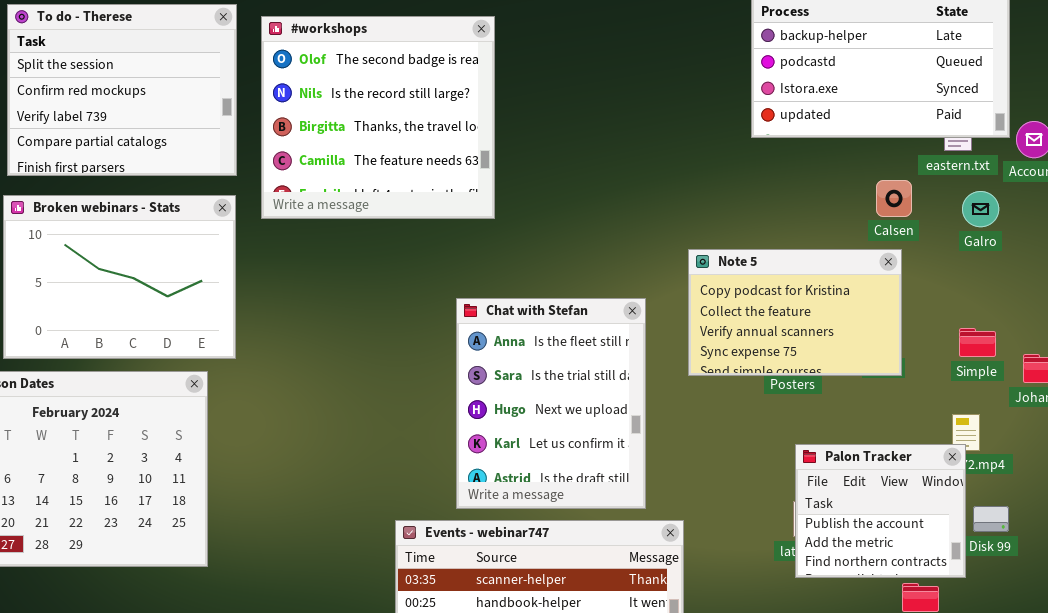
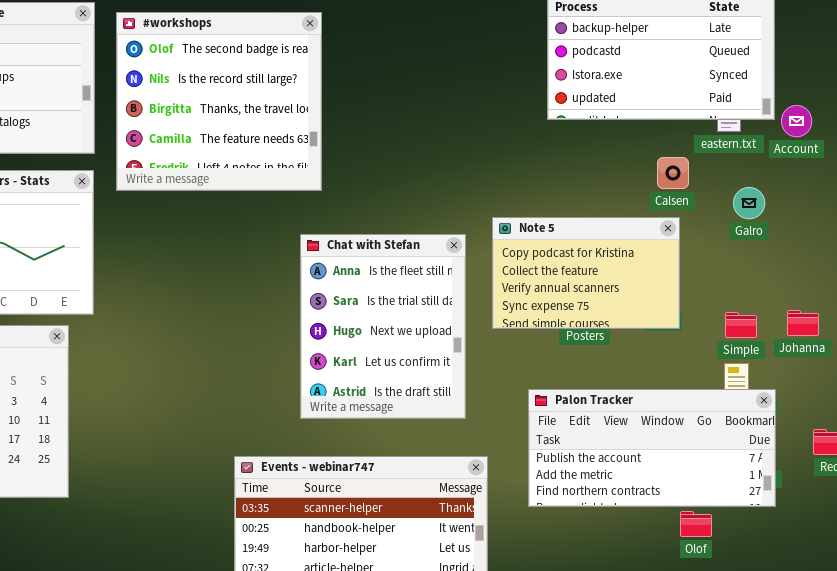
Galro: [962,191,999,227] -> [733,187,765,219], moved
Chat with Stefan: [456,298,646,509] -> [300,234,466,419], moved
Simple: [959,328,996,357] -> [725,312,757,338], moved
Palon Tracker: [795,444,966,578] -> [528,389,776,507], moved, resized

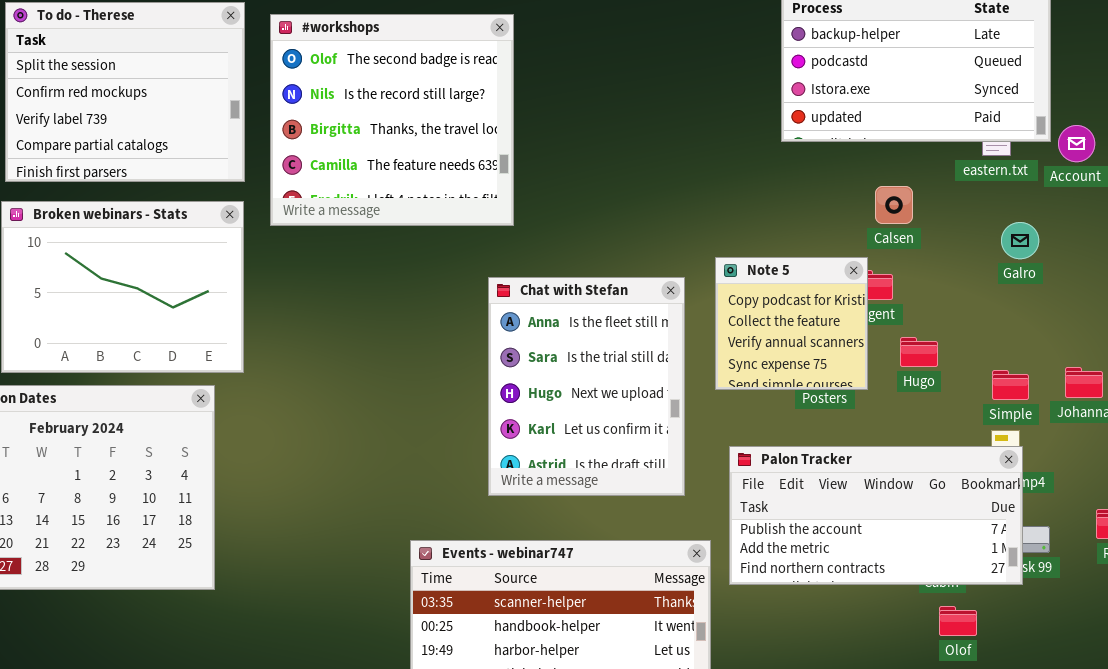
Calsen: [657,157,689,189] -> [875,186,913,224], moved
Note 5: [492,217,680,329] -> [715,257,868,390], resized
Palon Tracker: [528,389,776,507] -> [729,446,1023,585], moved

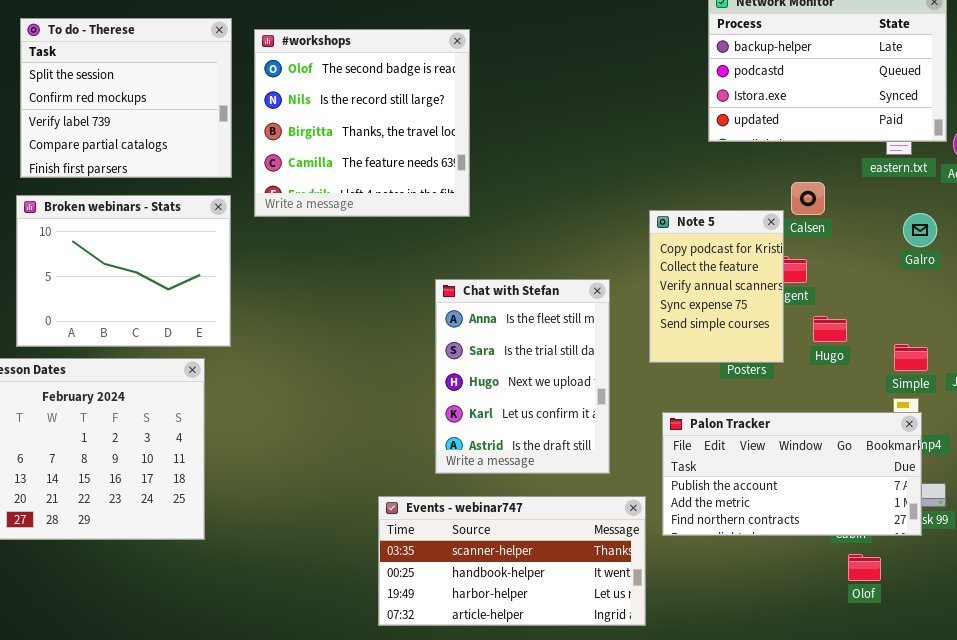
Note 5: [715,257,868,390] -> [649,210,784,363], resized
Chat with Stefan: [488,277,685,496] -> [435,279,610,474], moved

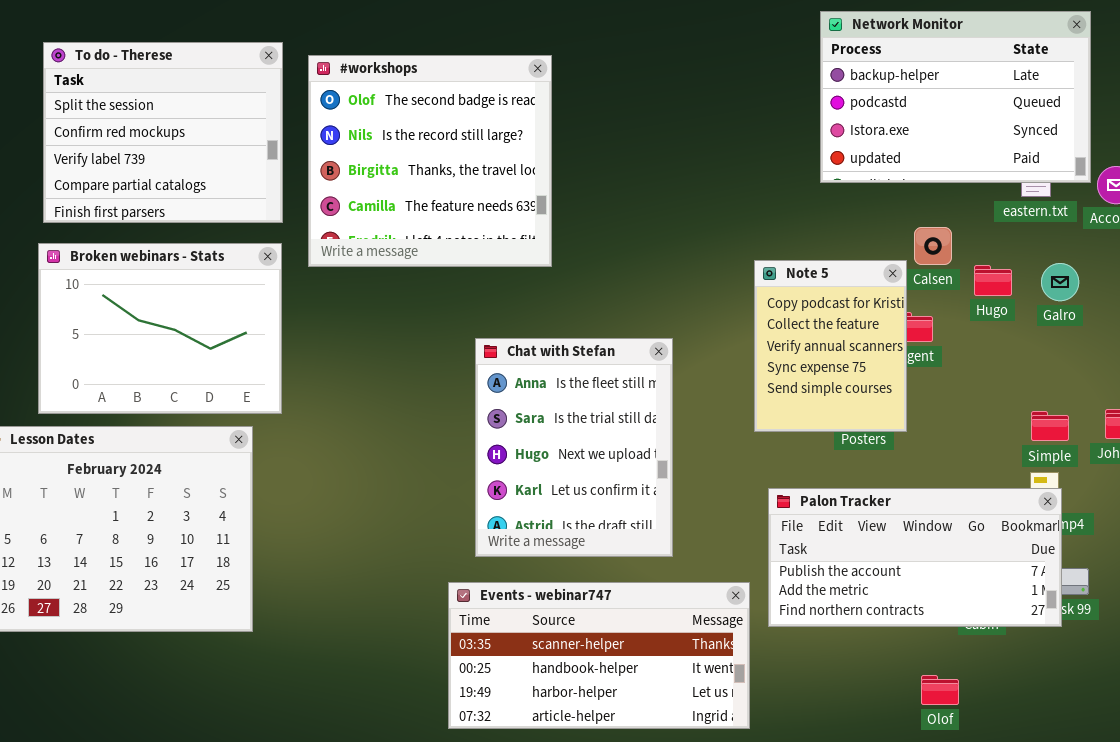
Chat with Stefan: [435,279,610,474] -> [475,338,673,557], moved
Hugo: [813,316,847,342] -> [974,265,1012,296], moved
Olof: [848,554,881,581] -> [921,675,959,705], moved

